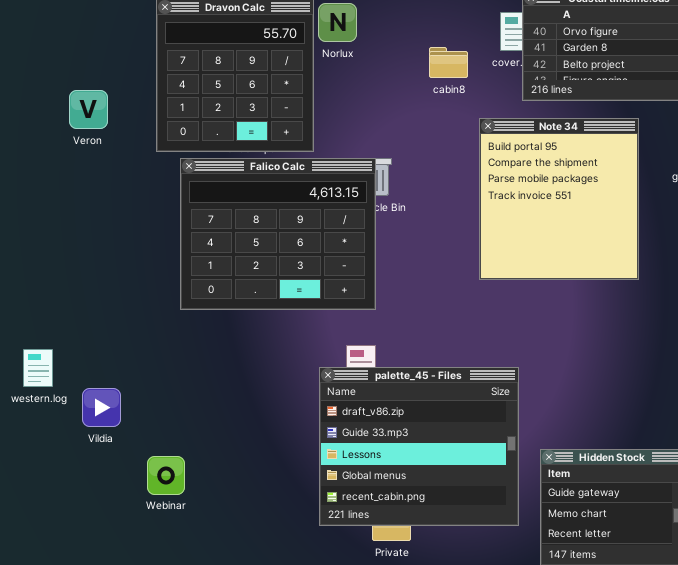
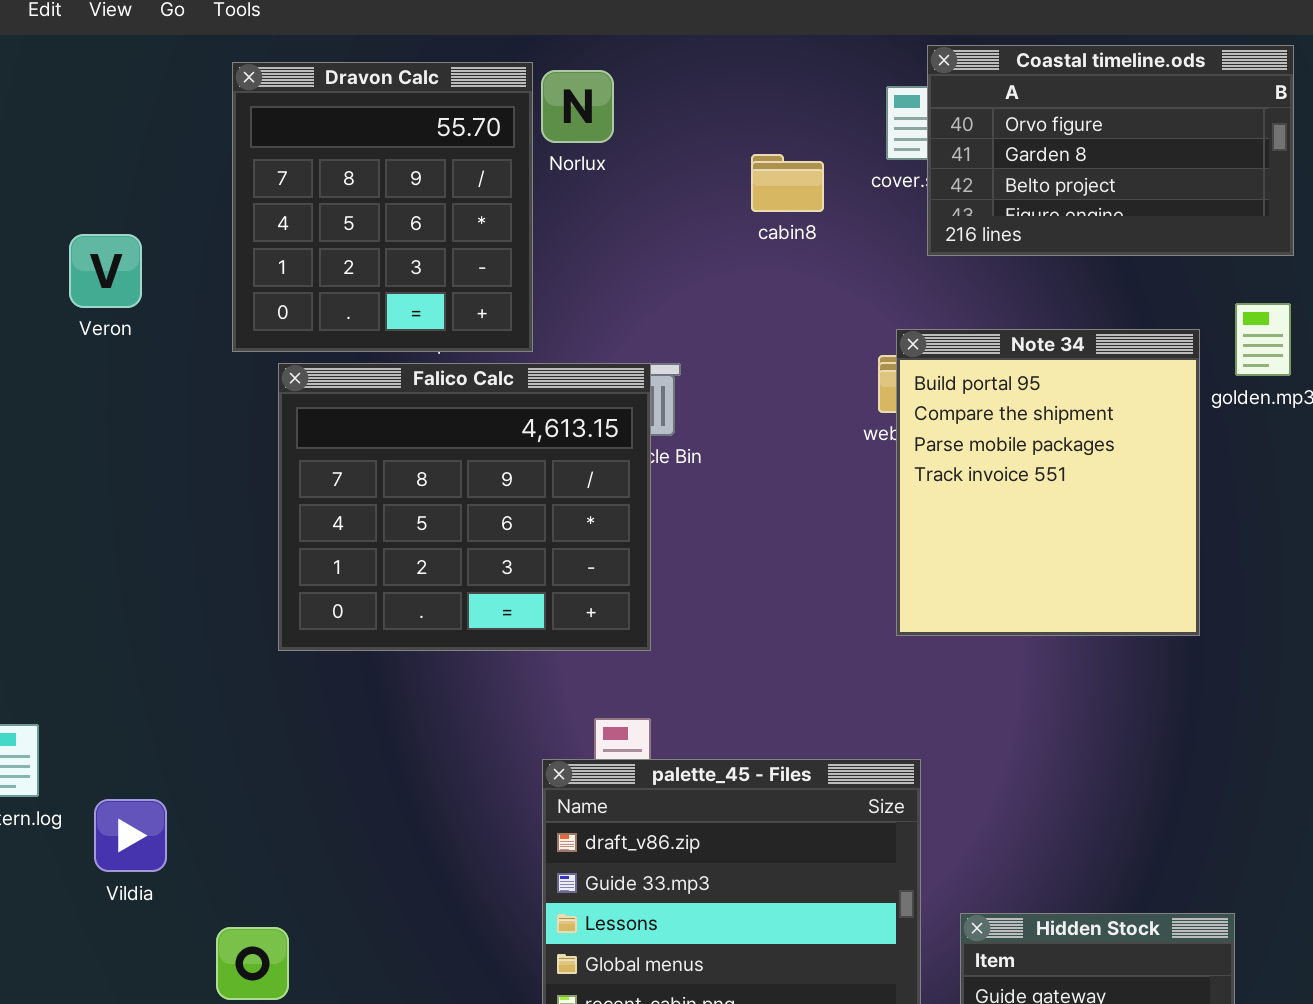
Note 34: [479,118,639,280] -> [896,329,1200,636], moved

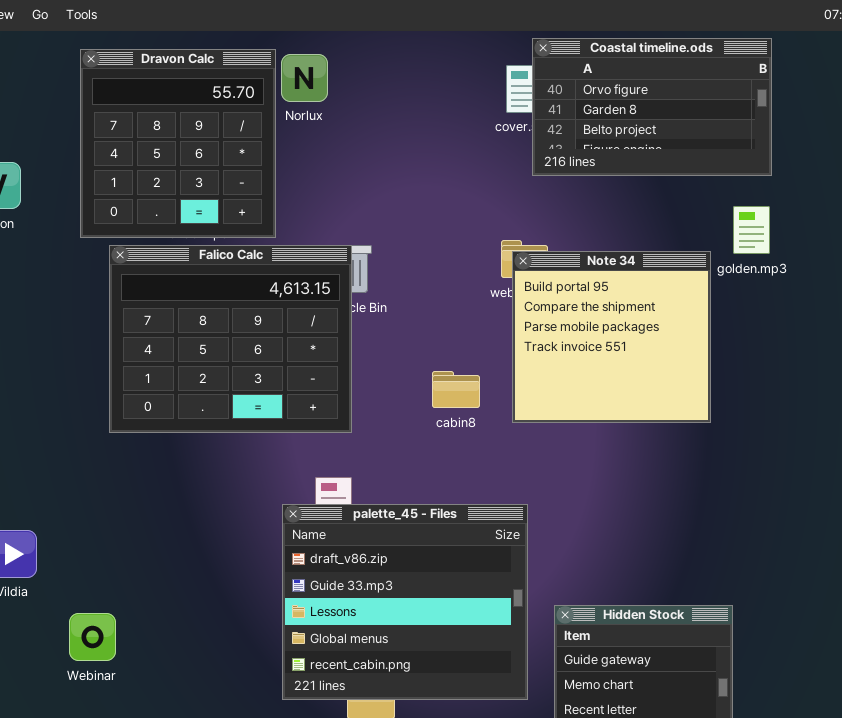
cabin8: [751,154,824,212] -> [432,371,480,408], moved
Note 34: [896,329,1200,636] -> [512,251,711,423], resized

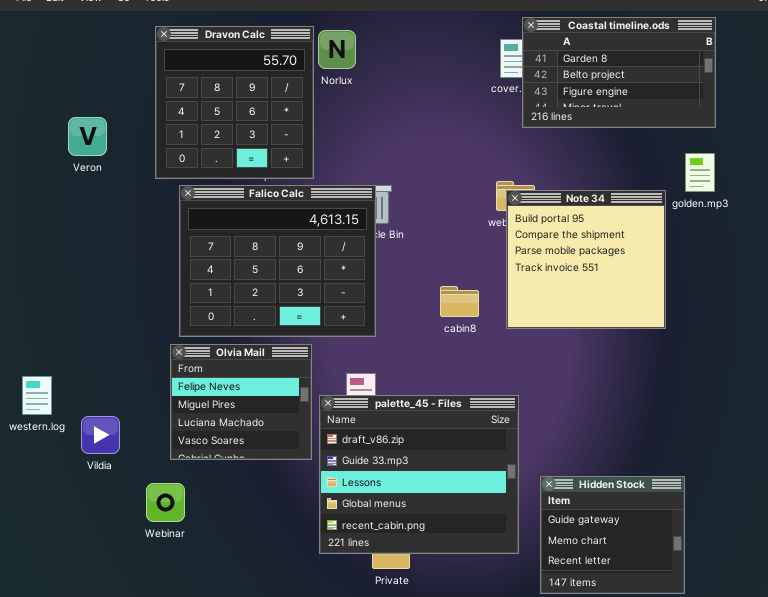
Coastal timeline.ods: [532,38,772,176] -> [522,17,716,128], scrolled down 1 row
Olvia Mail: none -> [170,344,312,460], opened

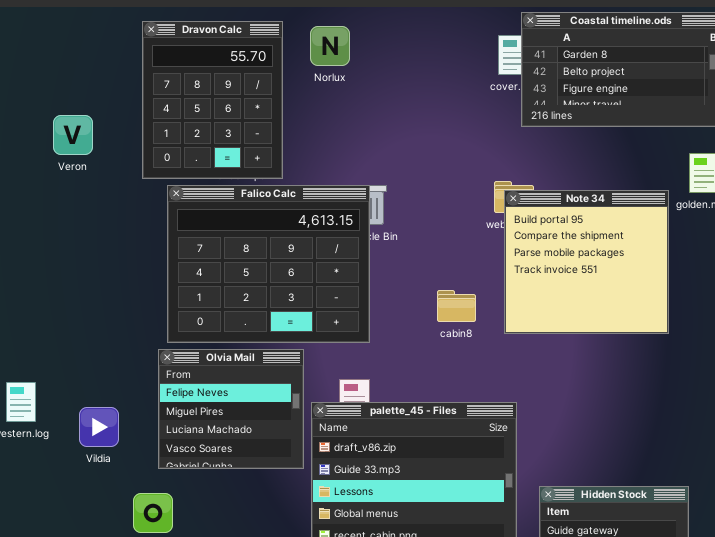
Dravon Calc: [155,26,314,179] -> [142,21,283,179], resized
Vildia: [81,416,120,454] -> [79,407,119,447], moved

